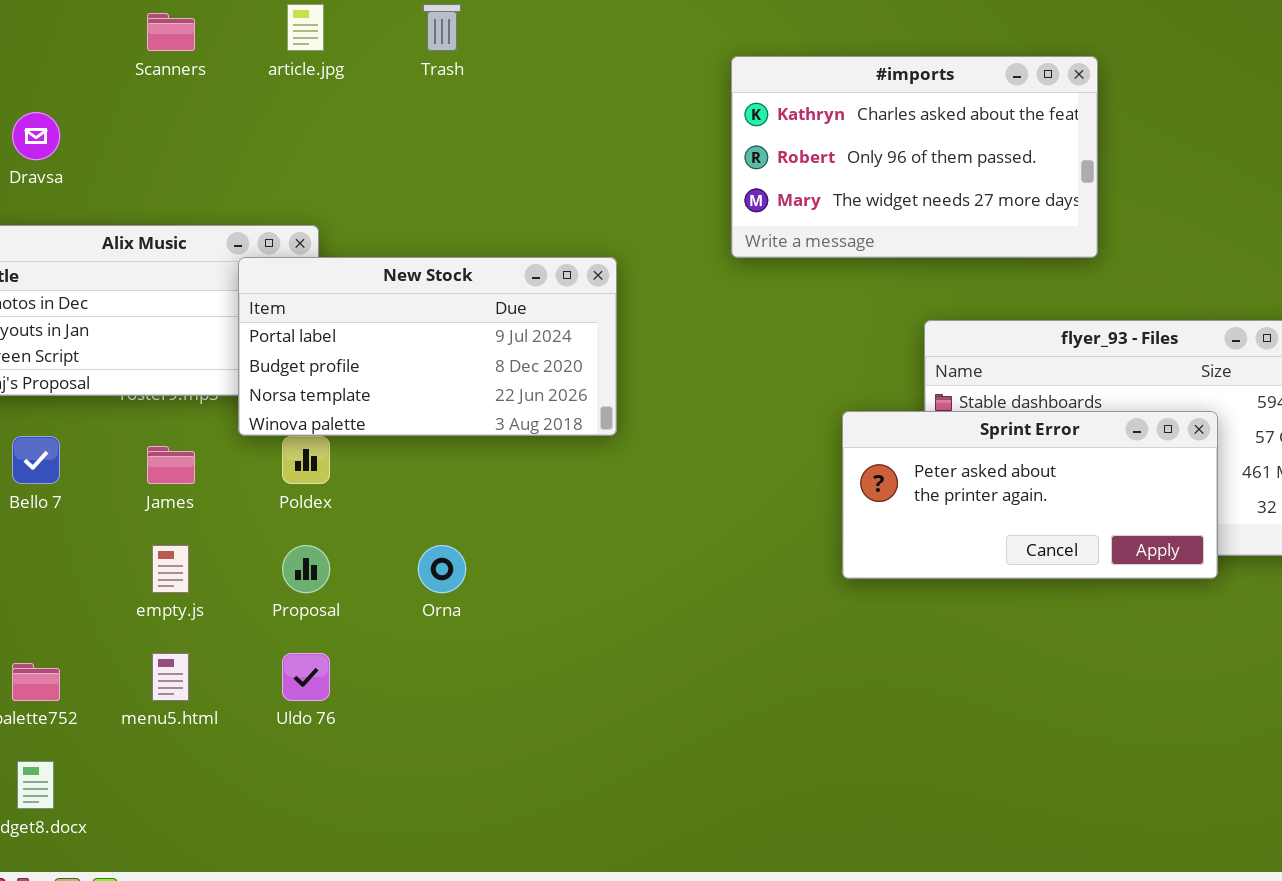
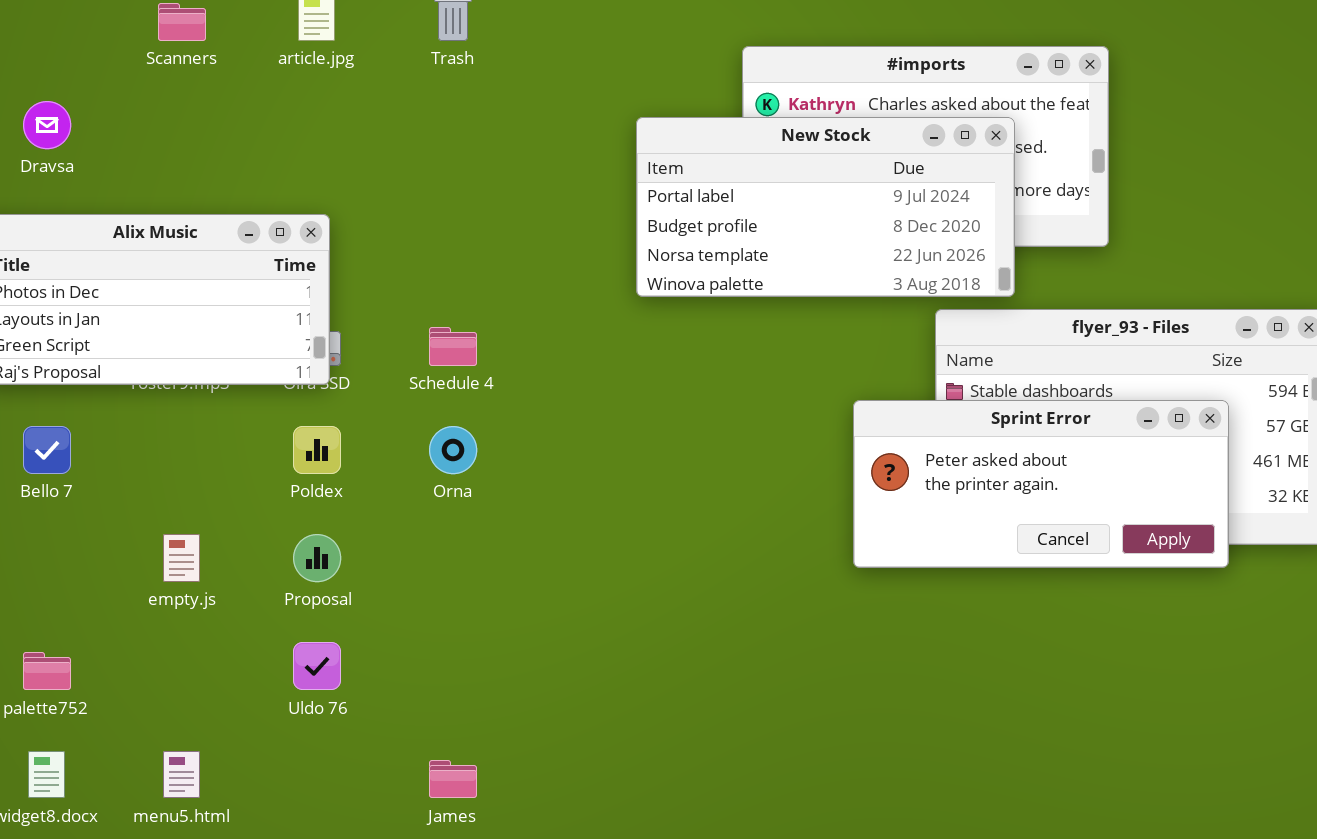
New Stock: [238,257,617,436] -> [636,117,1015,297], moved
James: [147,446,195,484] -> [429,760,477,798], moved
Orna: [418,545,466,593] -> [429,426,477,474], moved
menu5.html: [152,653,189,701] -> [163,751,200,798], moved

